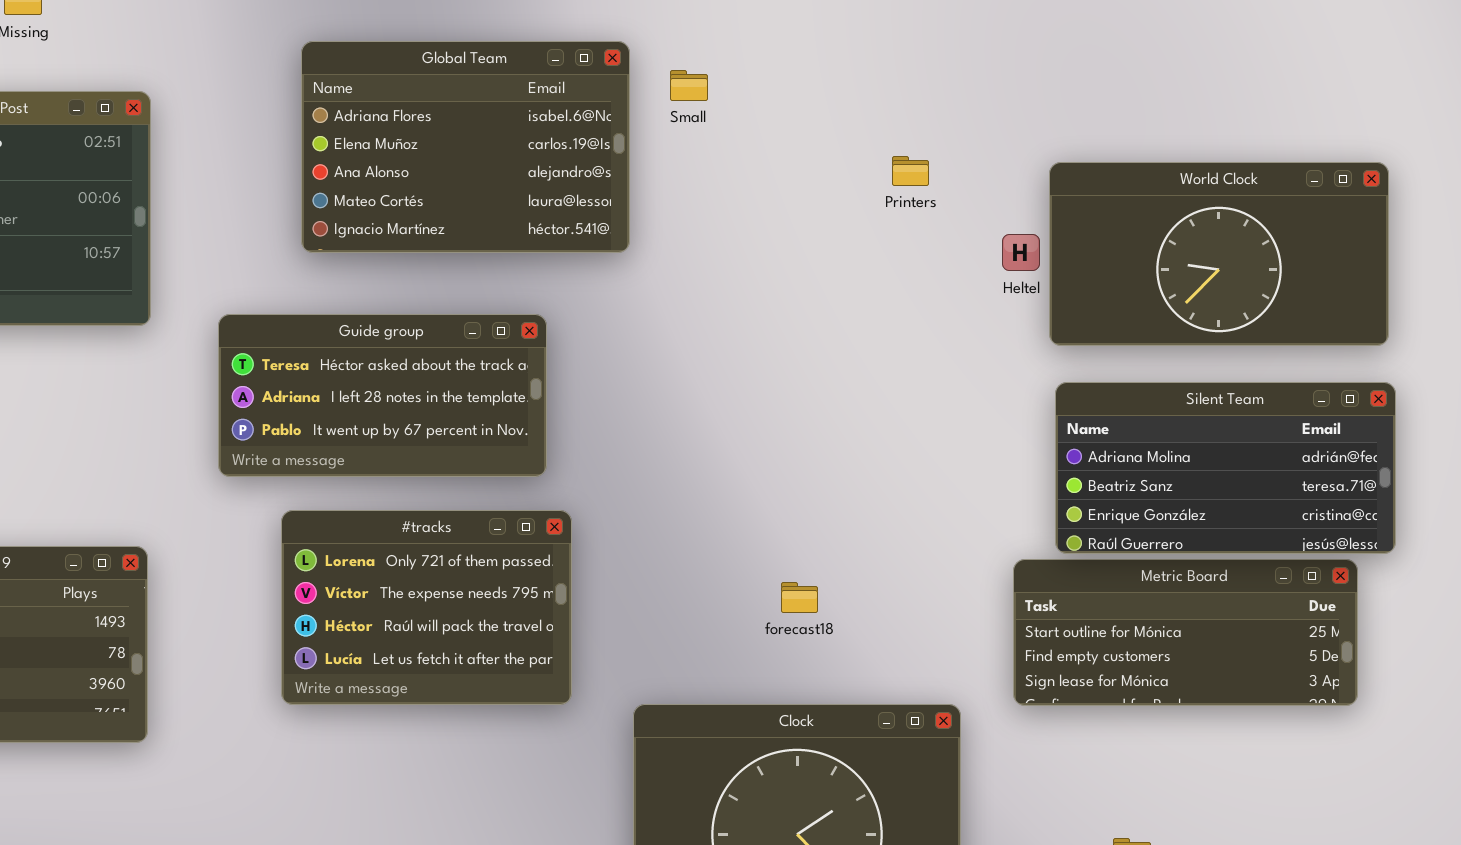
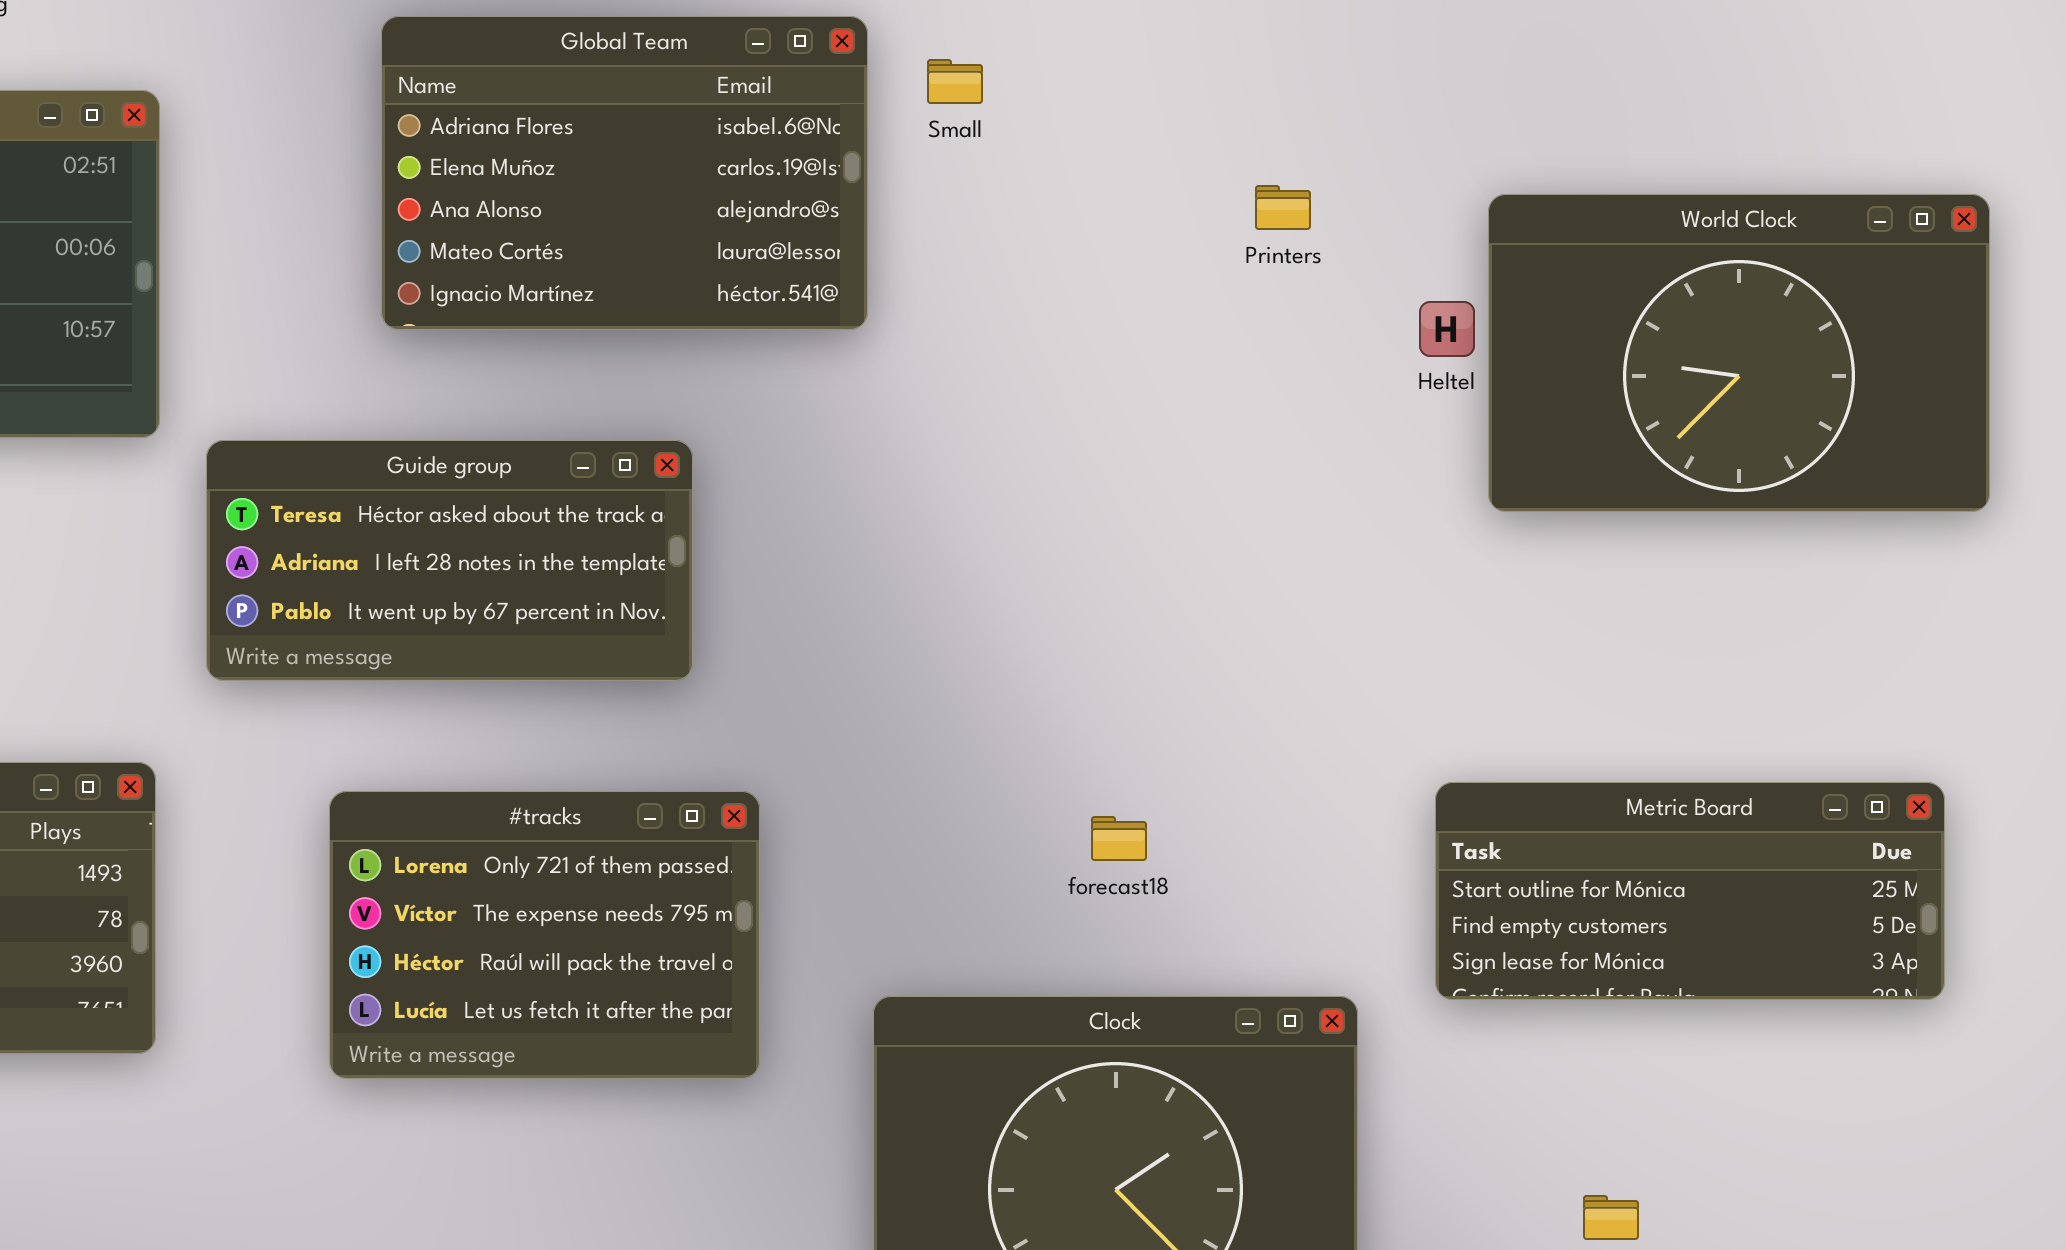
World Clock: [1049,162,1389,346] -> [1488,194,1990,512], resized
Guide group: [218,314,547,477] -> [206,440,693,681], moved
Silent Team: [1055,382,1396,554] -> none, closed
#tracks: [281,510,572,705] -> [329,791,760,1079], moved

